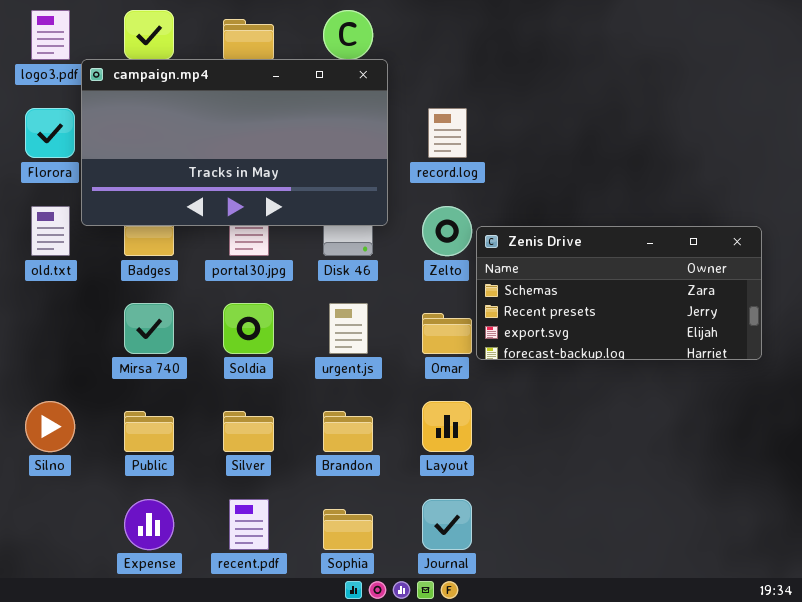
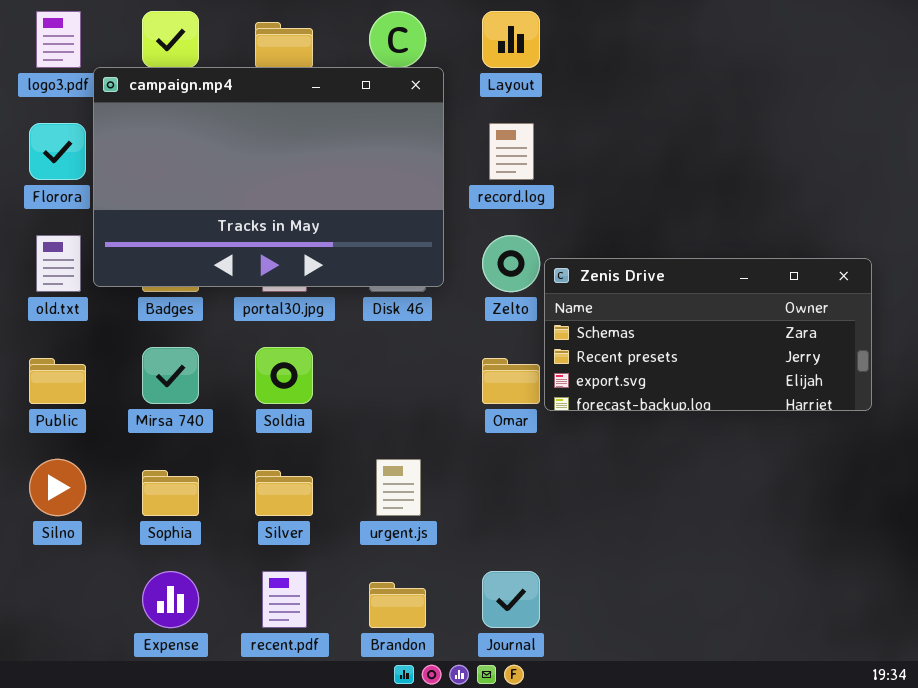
campaign.mp4: [81,59,388,226] -> [93,67,444,287], resized
urgent.js: [329,303,368,354] -> [376,459,421,516], moved
Layout: [422,401,472,452] -> [482,11,540,68], moved
Public: [124,411,174,452] -> [29,358,86,404], moved
Brandon: [323,411,373,452] -> [369,582,426,628], moved
Sophia: [323,509,373,550] -> [142,470,199,516], moved

